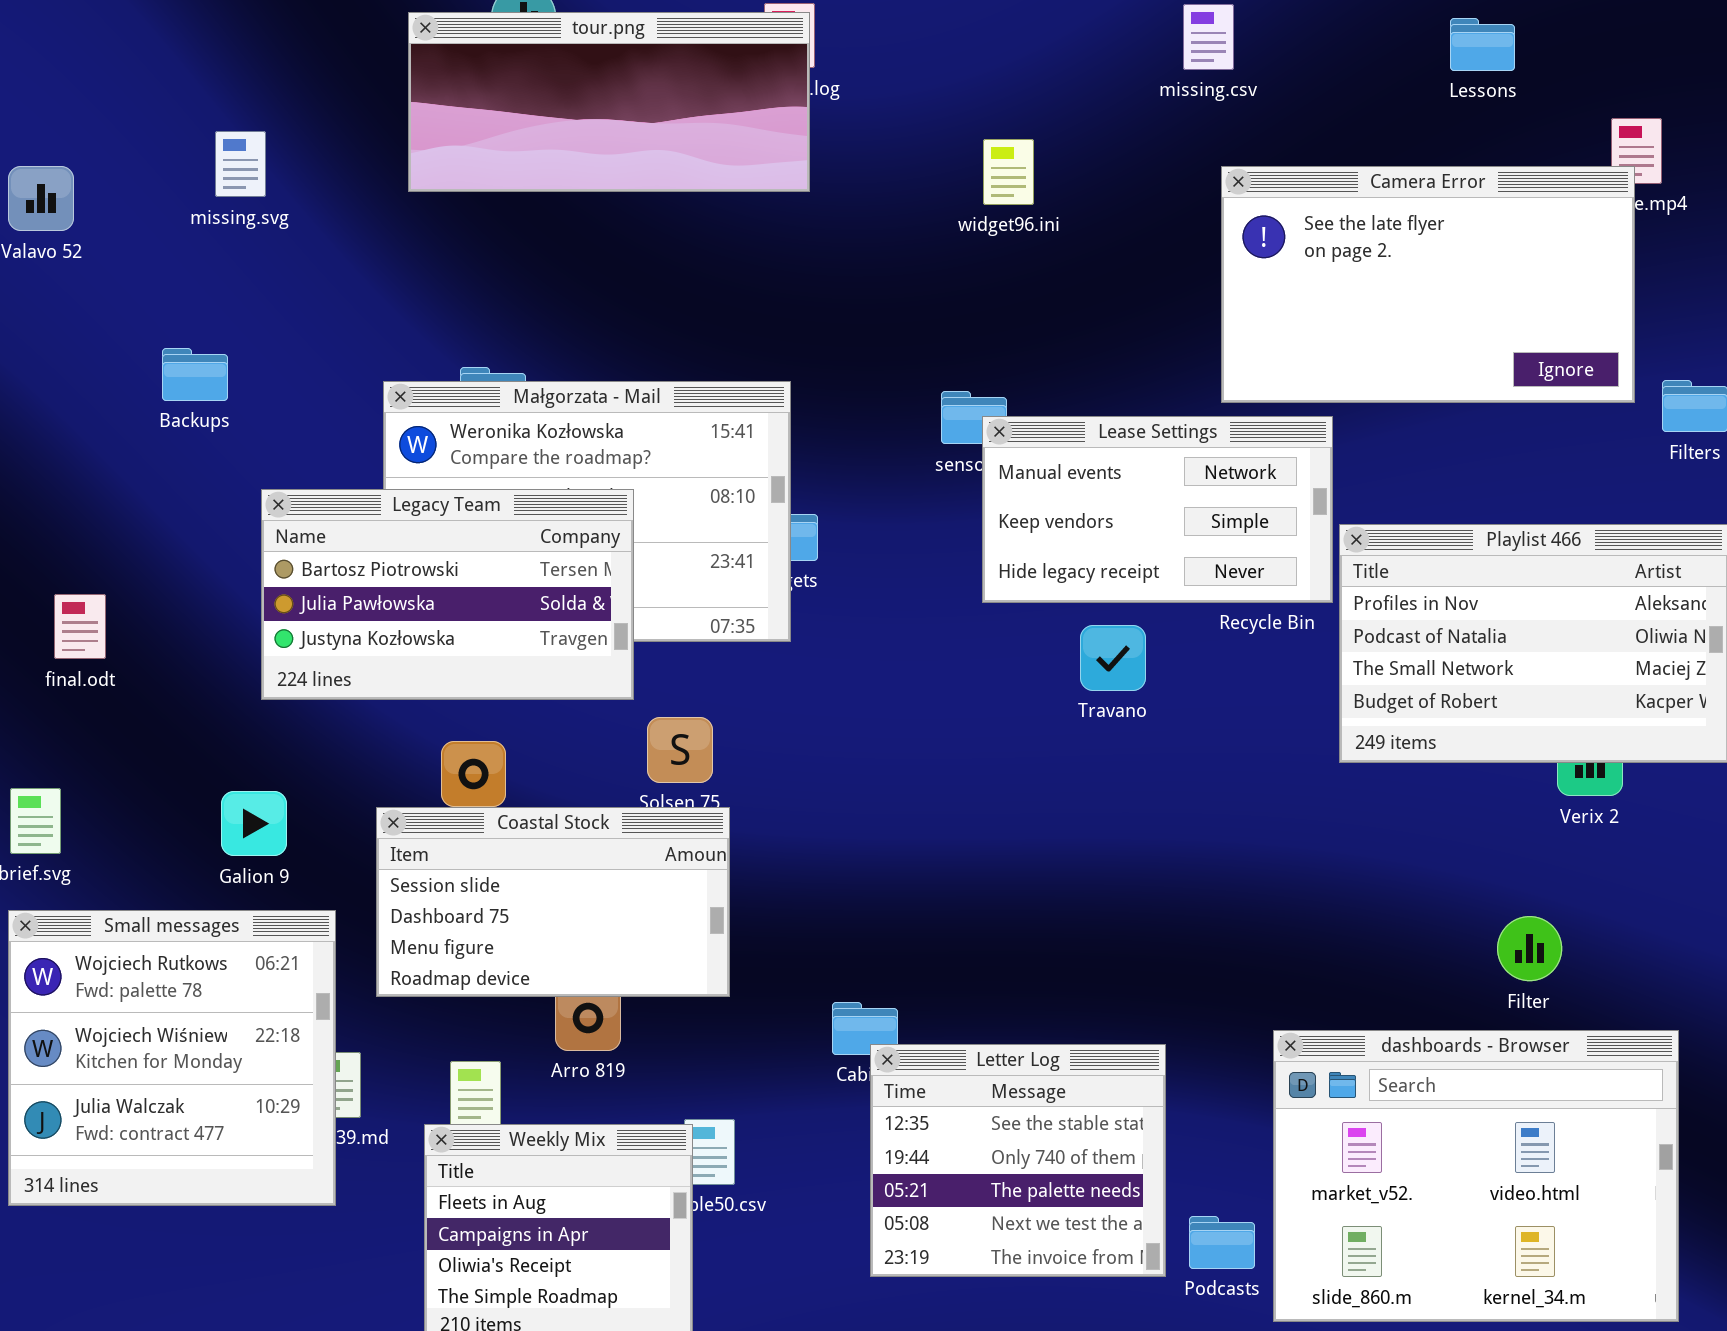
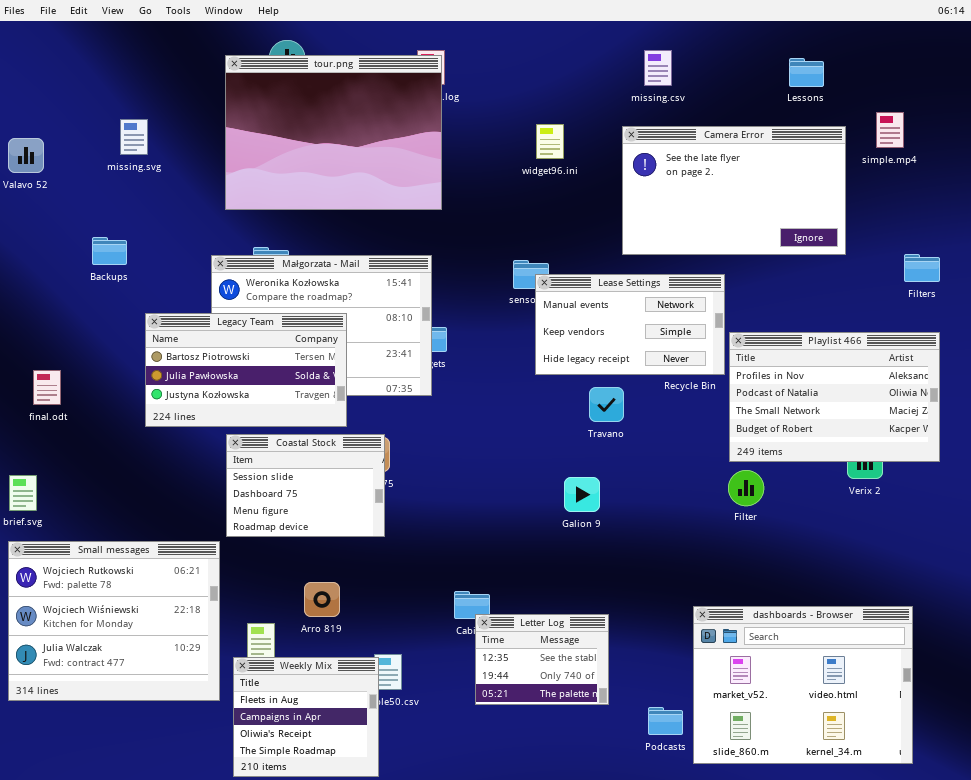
tour.png: [408,12,810,192] -> [225,55,442,210], resized
Camera Error: [1221,166,1635,403] -> [622,126,846,255], moved
Galion 9: [221,791,287,856] -> [564,477,600,512], moved
Coastal Stock: [376,807,730,997] -> [226,434,385,537], moved, resized
Small messages: [8,910,336,1206] -> [8,541,220,701], resized
Filter: [1497,916,1562,981] -> [728,470,764,506], moved
Letter Log: [870,1044,1166,1277] -> [475,614,609,705], resized

